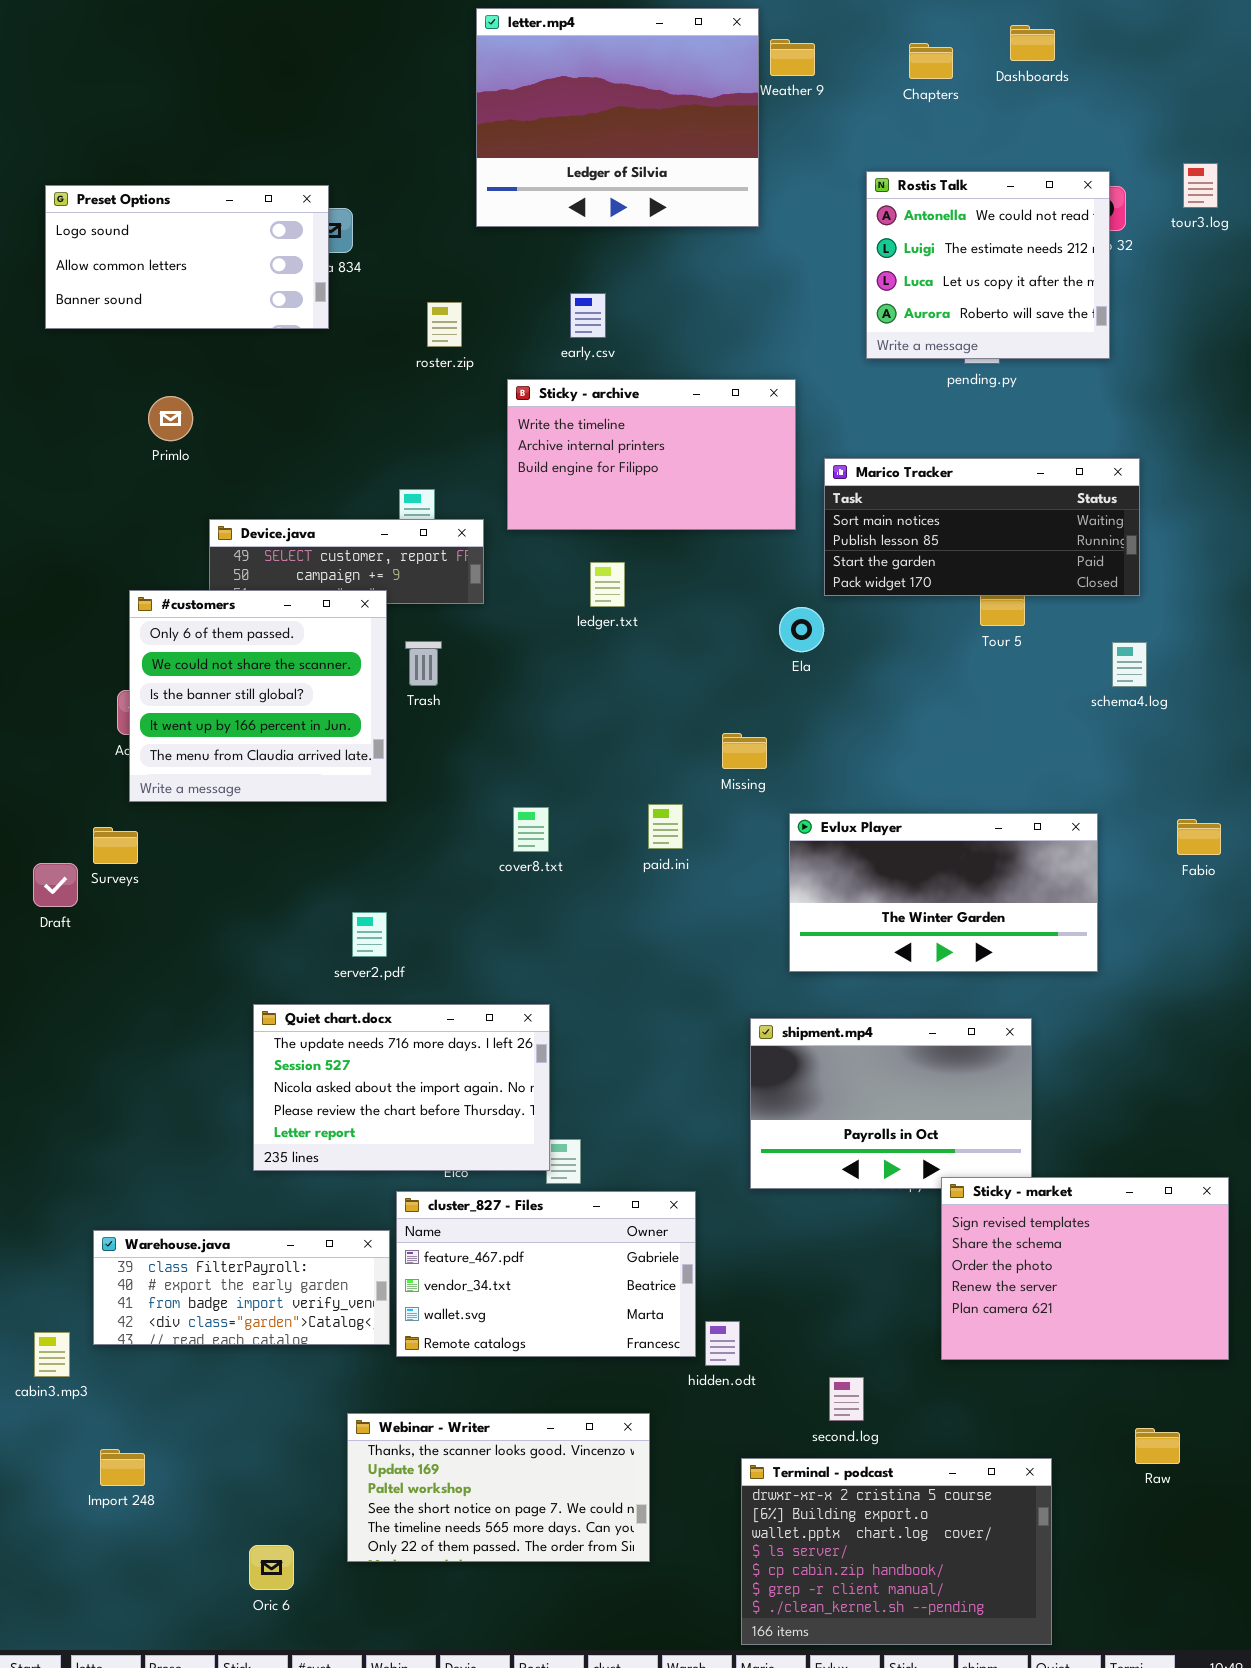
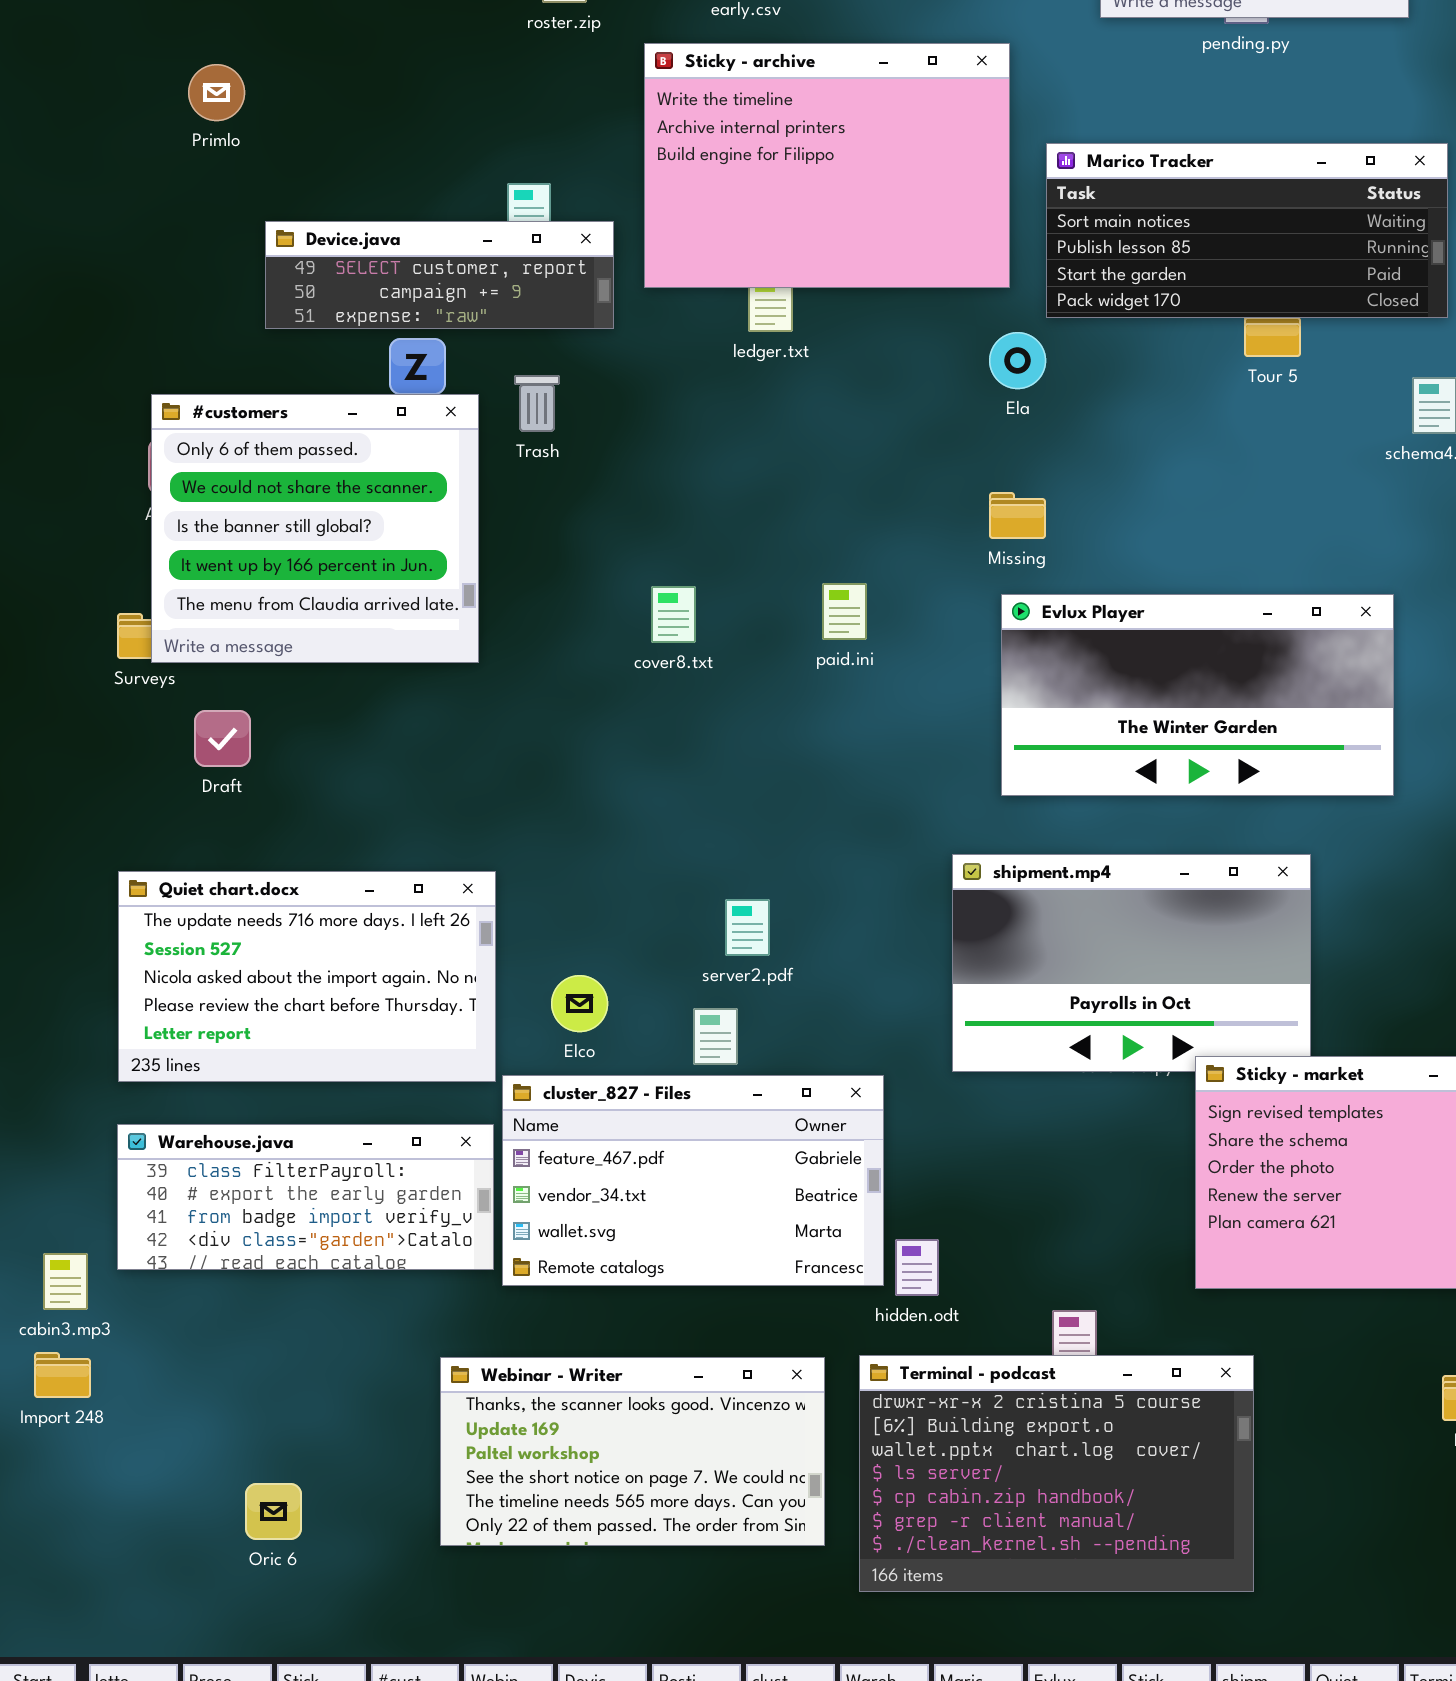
Sticky - archive: [507,379,796,530] -> [644,43,1010,288], resized
#customers: [129,590,387,802] -> [151,394,479,663], moved
Missing: [722,733,767,769] -> [989,492,1046,539], moved
Draft: [33,863,78,907] -> [194,710,251,767], moved
server2.pdf: [352,912,387,957] -> [725,899,770,956], moved
Quiet chart.docx: [253,1004,550,1171] -> [118,871,496,1082], moved
Import 248: [100,1449,145,1486] -> [34,1352,91,1398], moved
Terminal - podcast: [741,1458,1052,1645] -> [859,1355,1254,1592], moved
Oric 6: [249,1545,294,1590] -> [245,1483,302,1540], moved

